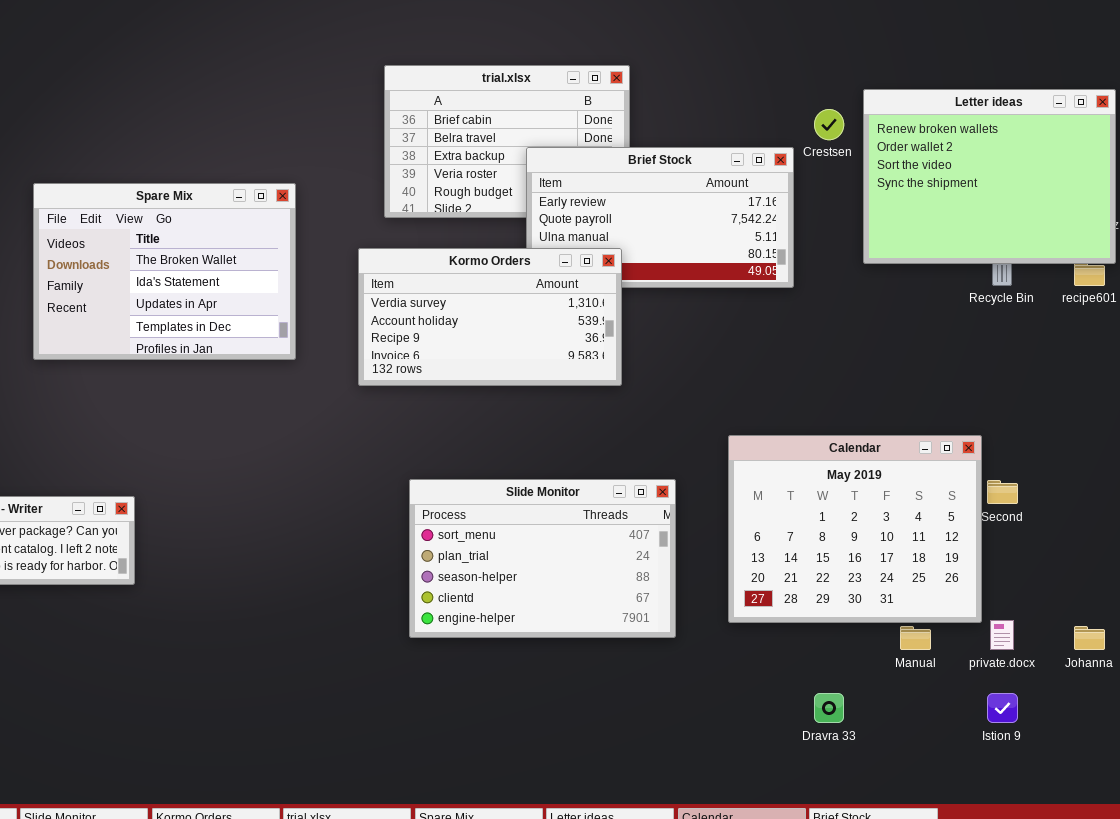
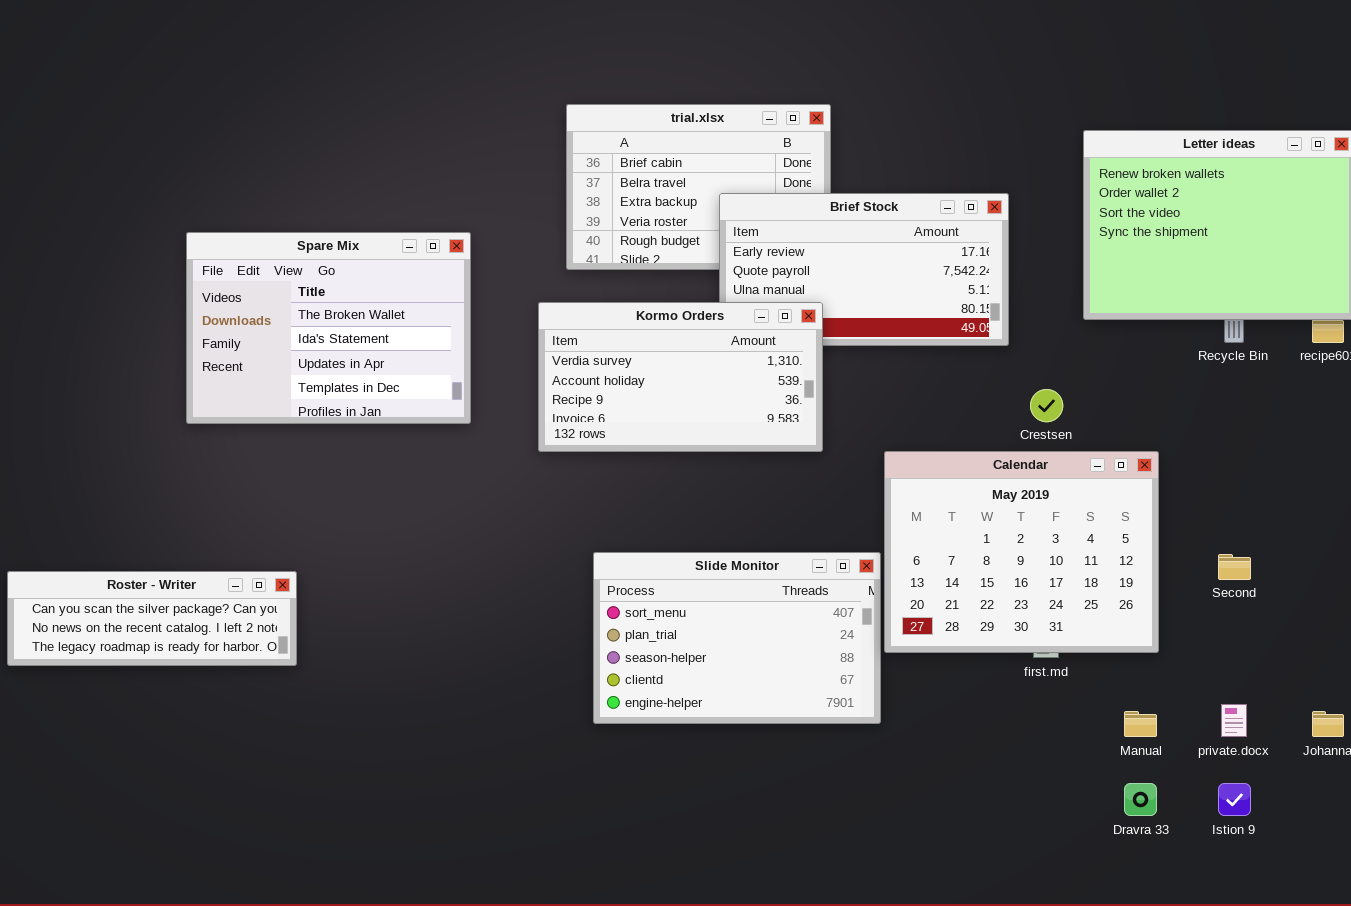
Crestsen: [814,109,844,140] -> [1030,389,1063,422], moved
Calendar: [728,435,982,623] -> [884,451,1159,653], moved
Dravra 33: [814,693,844,723] -> [1124,783,1157,816], moved

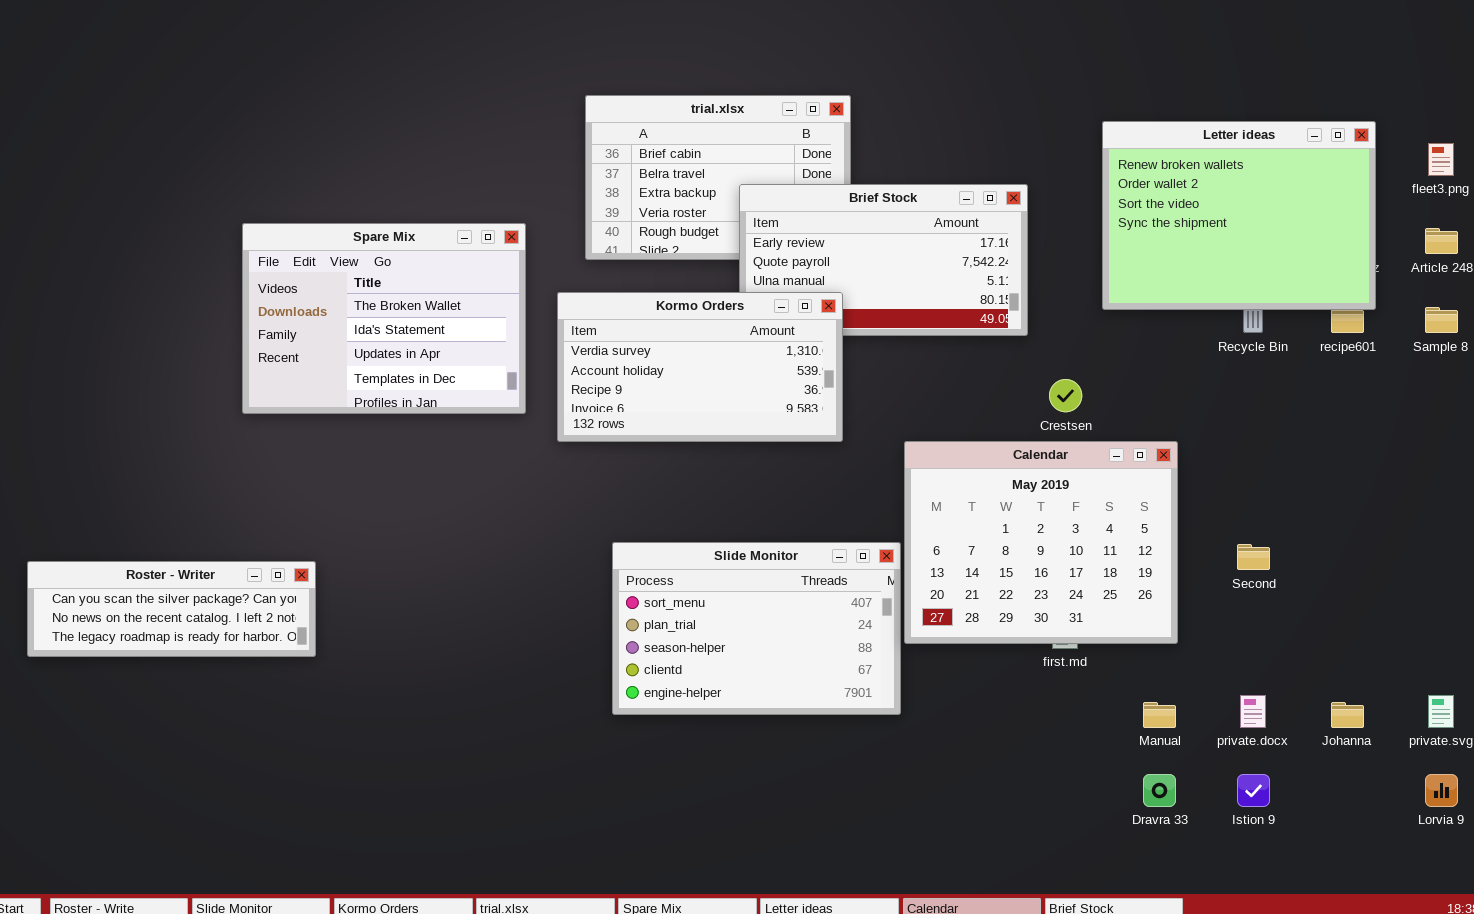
Spare Mix: [186,232,471,424] -> [242,223,526,414], moved

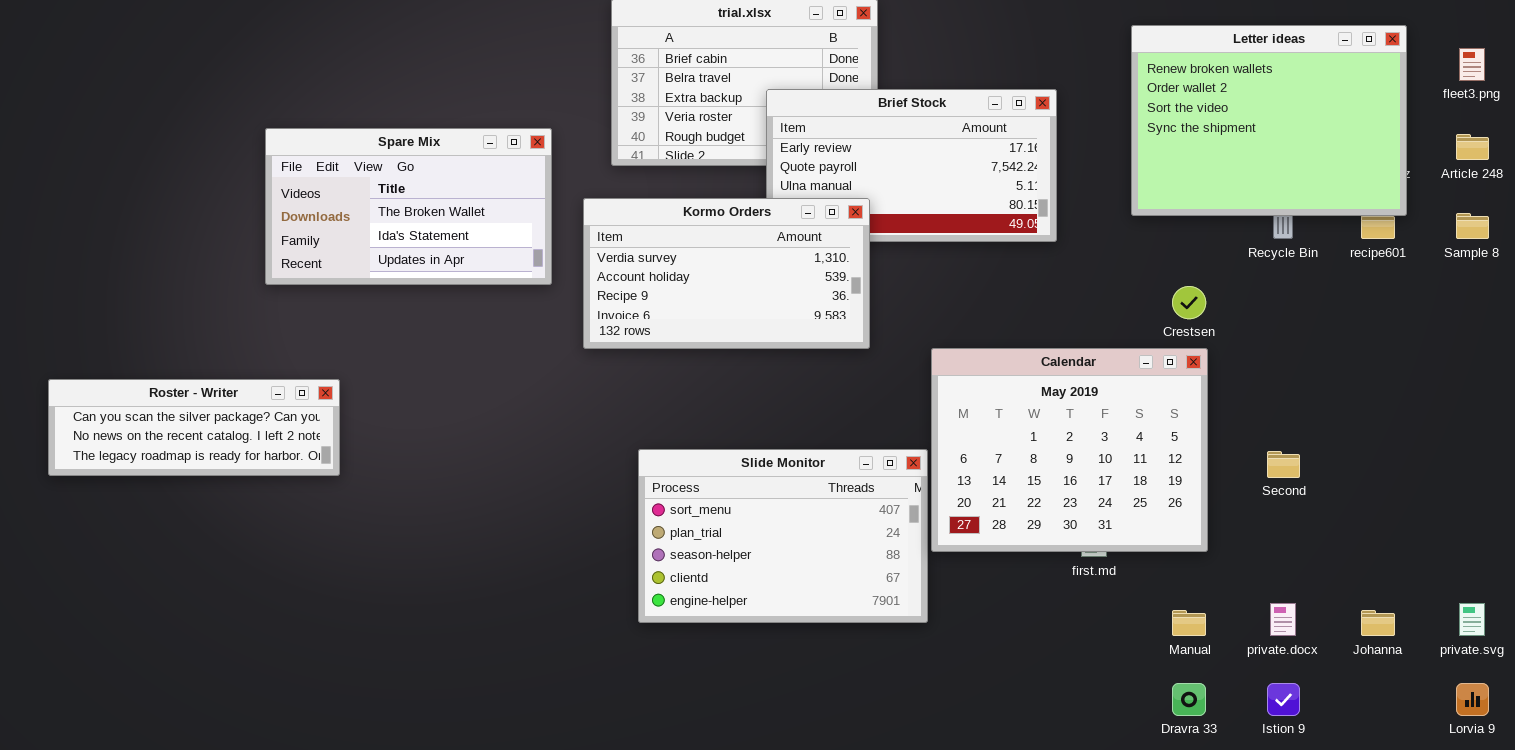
Spare Mix: [242,223,526,414] -> [265,128,552,285], resized
Crestsen: [1049,379,1082,412] -> [1172,286,1206,319], moved
Roster - Writer: [27,561,316,657] -> [48,379,340,476], moved

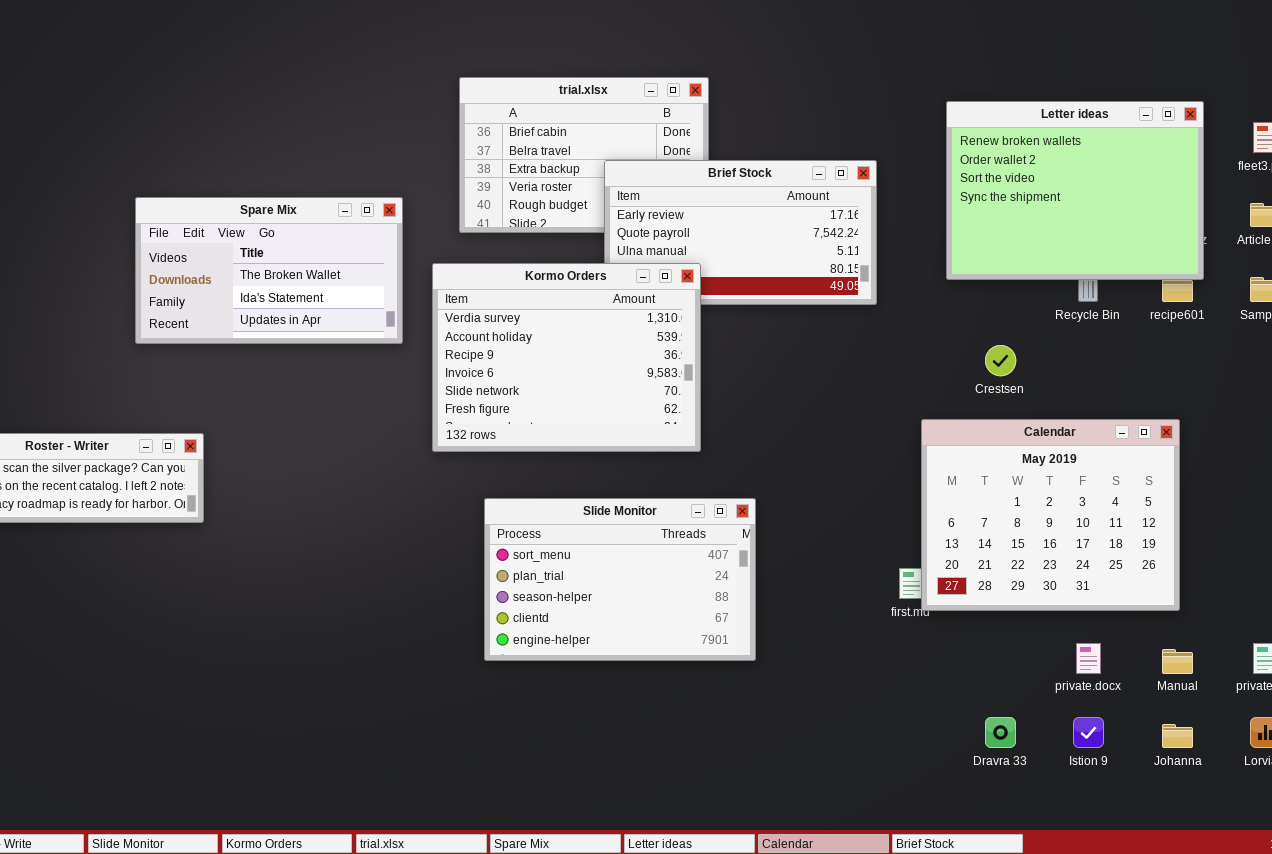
Kormo Orders: [583,198,870,349] -> [432,263,701,452], resized
Calendar: [931,348,1208,552] -> [921,419,1180,611], moved
Manual: [1172,610,1206,636] -> [1162,649,1193,674], moved
Johanna: [1361,610,1395,636] -> [1162,724,1193,748], moved

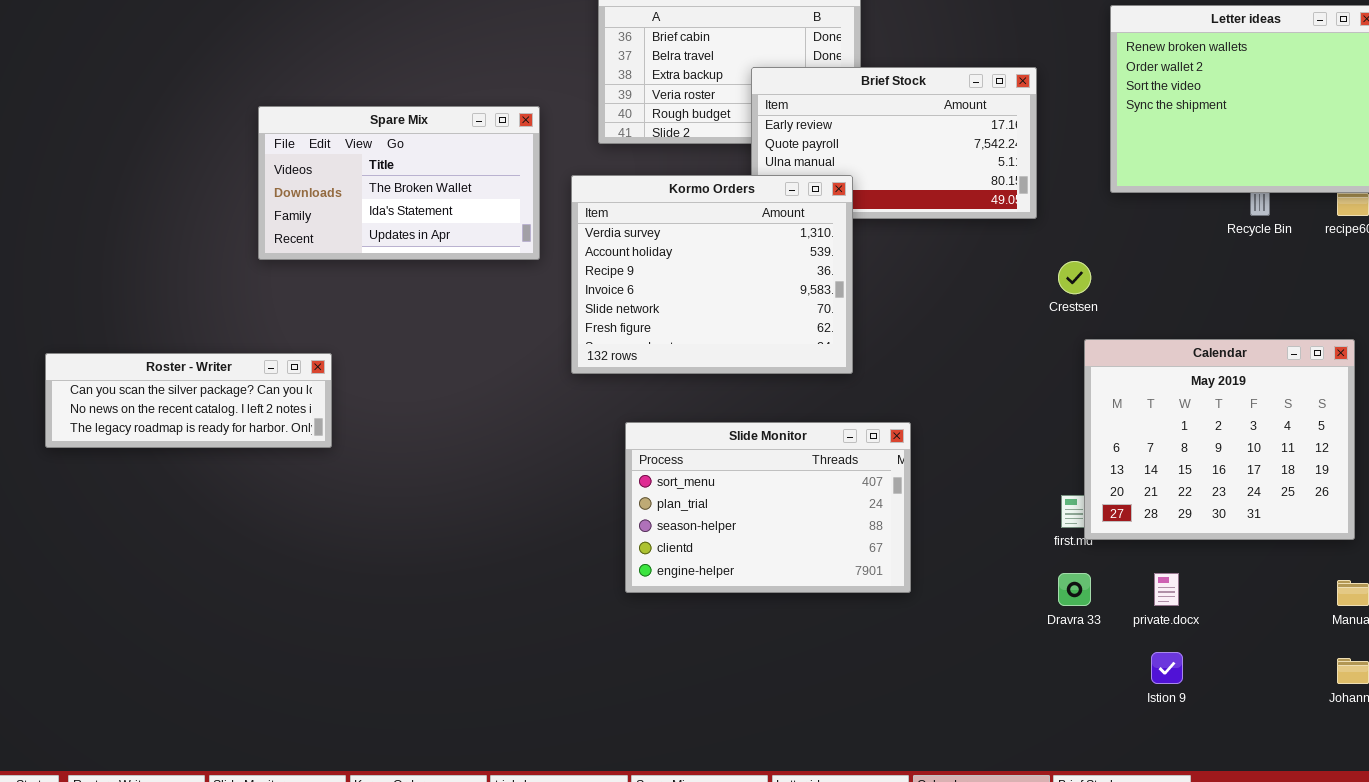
Crestsen: [985,345,1016,376] -> [1058,261,1091,294], moved
private.docx: [1076,643,1101,674] -> [1154,573,1179,606], moved
Dravra 33: [985,717,1016,748] -> [1058,573,1091,606], moved
Istion 9: [1073,717,1104,748] -> [1151,652,1183,684], moved

